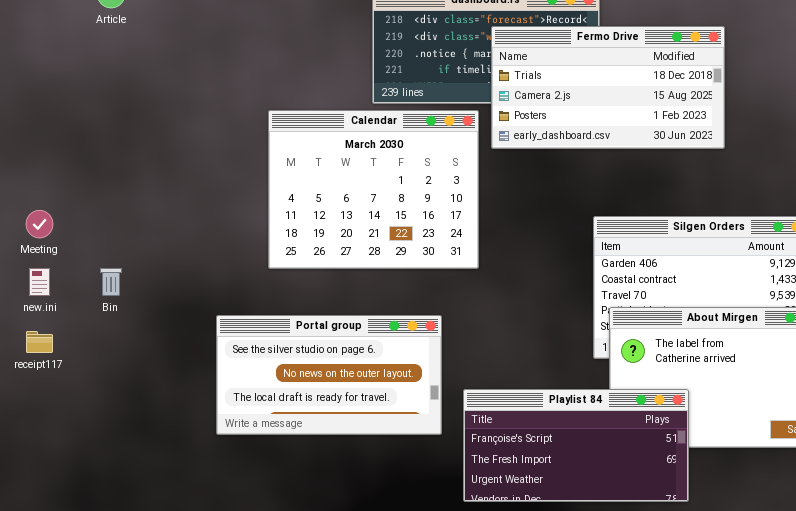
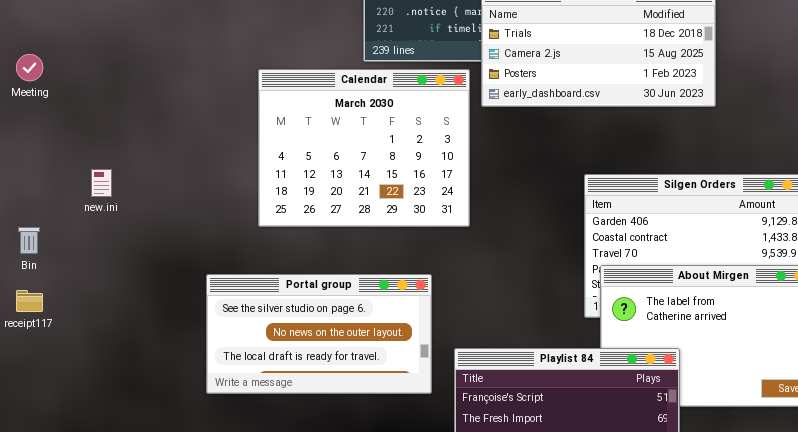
Meeting: [26,210,53,238] -> [16,54,43,81], moved
new.ini: [29,268,50,296] -> [91,169,112,197], moved
Bin: [100,268,122,296] -> [18,227,40,254], moved

